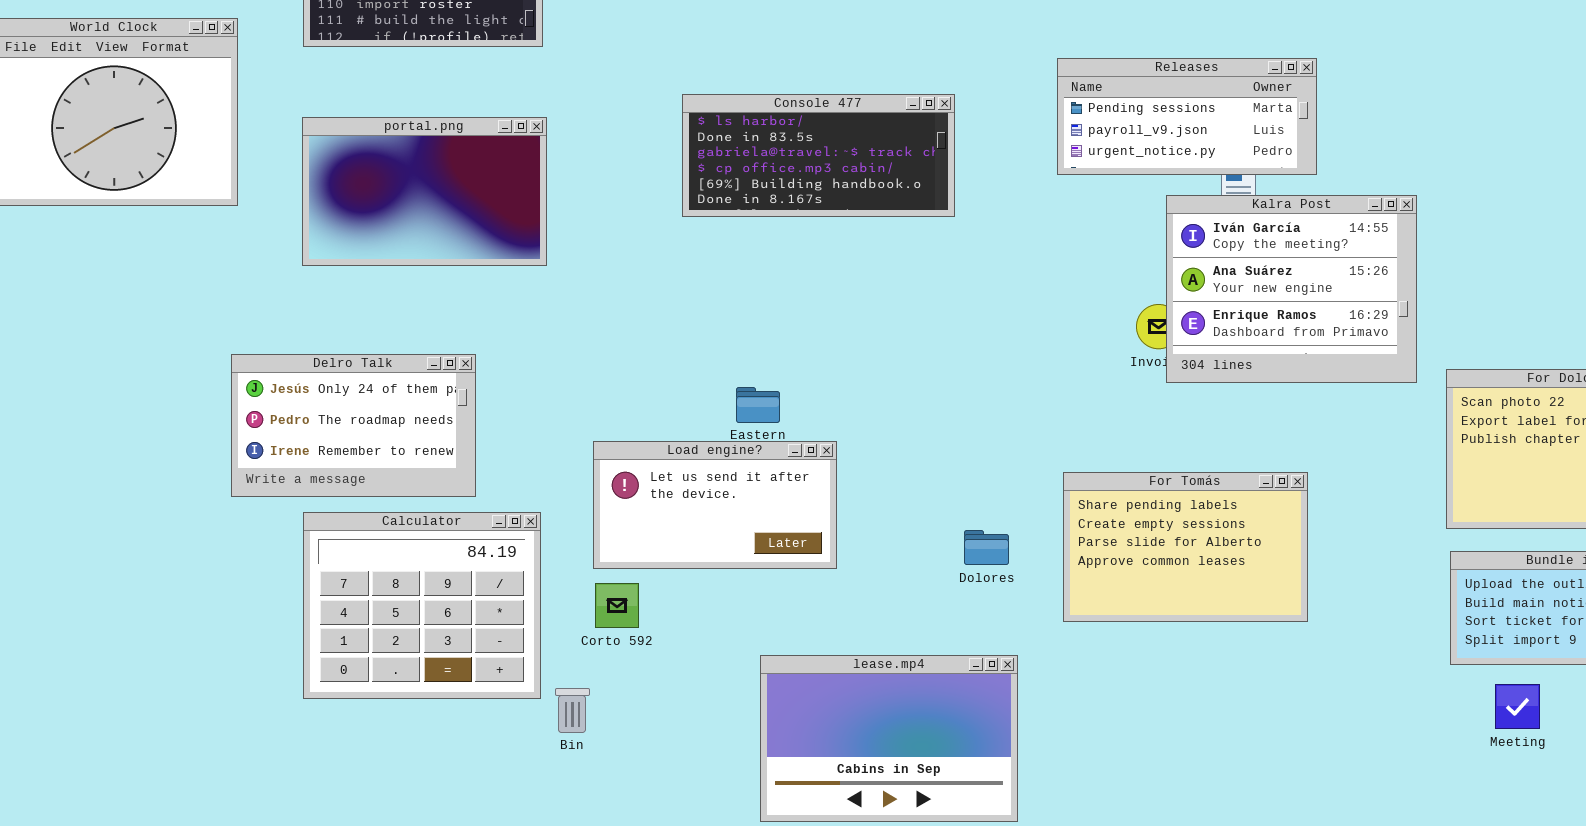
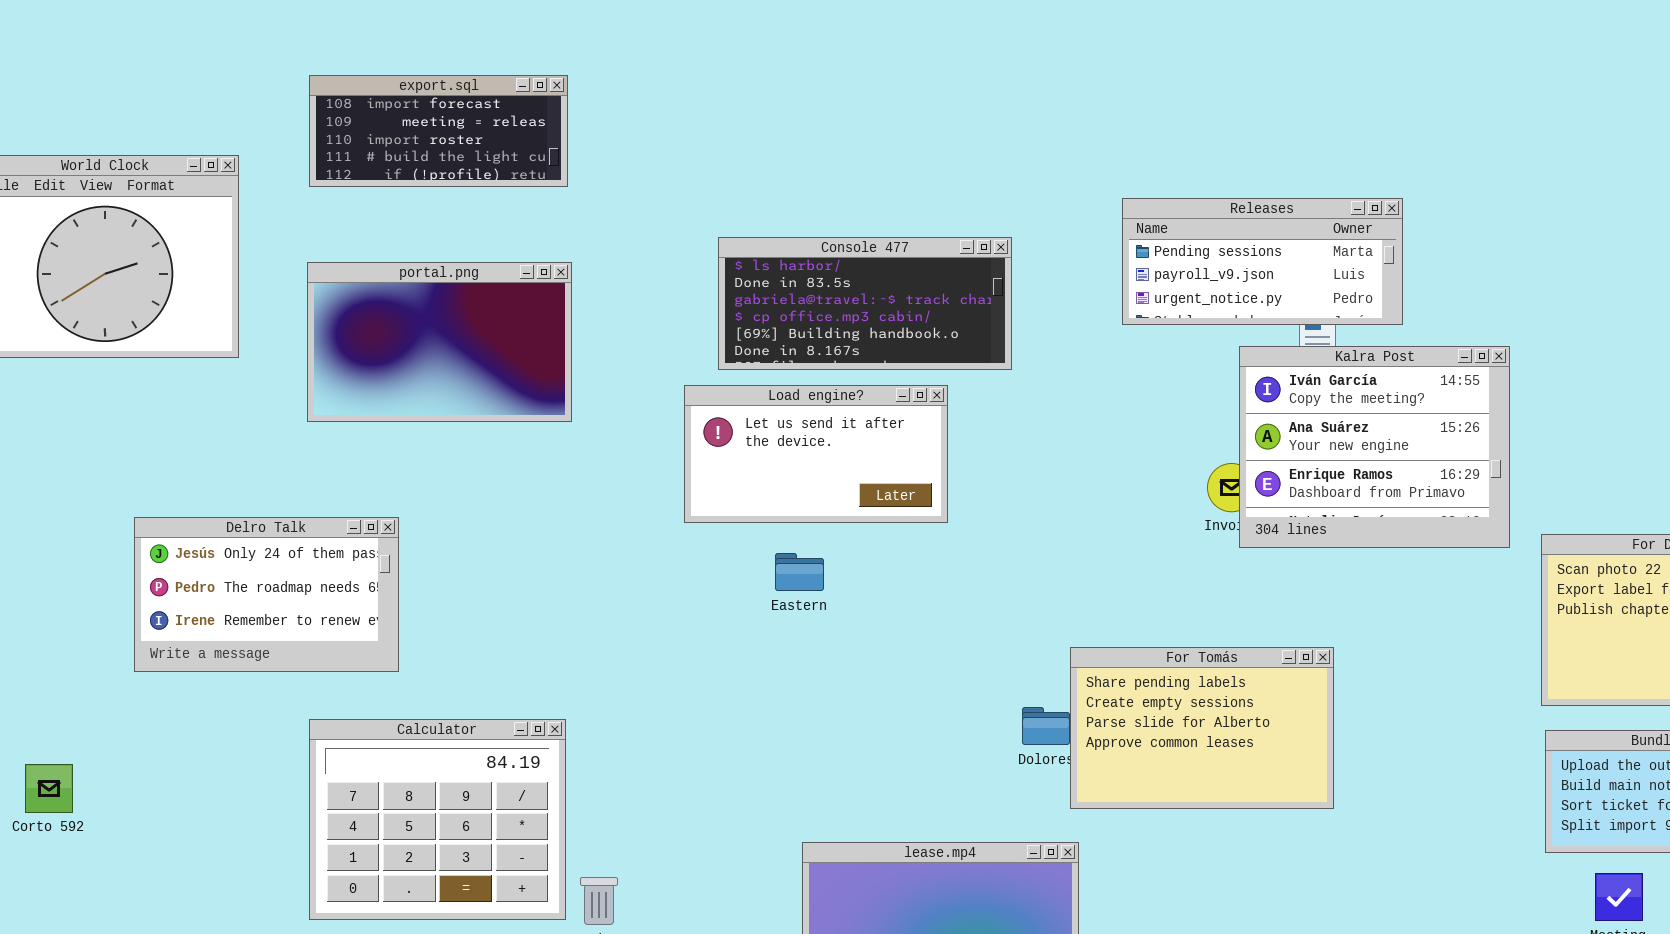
Delro Talk: [231,354,476,497] -> [134,517,399,672], moved
Load engine?: [593,441,837,569] -> [684,385,948,523], moved
For Tomás: [1063,472,1308,622] -> [1070,647,1334,809], moved
Calculator: [303,512,541,699] -> [309,719,566,920], moved
Corto 592: [595,583,639,628] -> [25,764,73,813], moved

